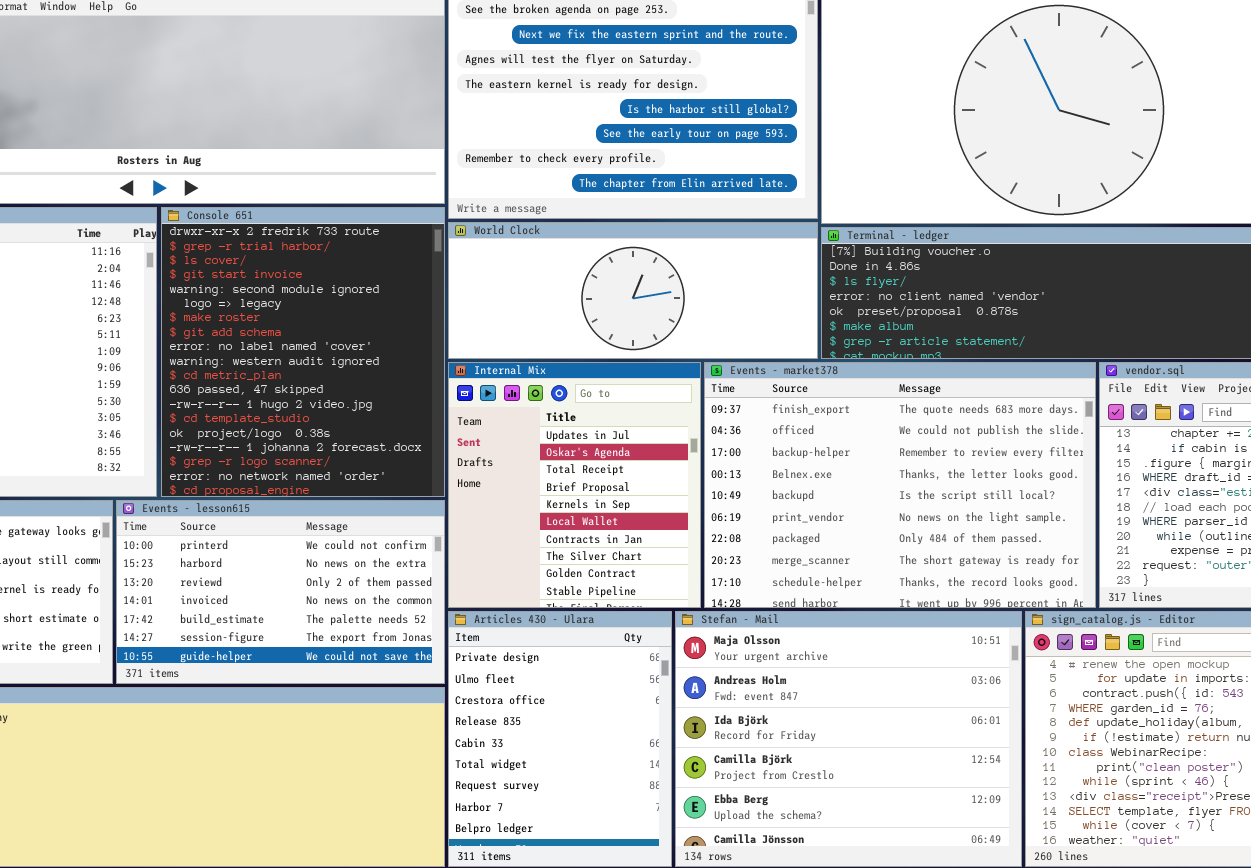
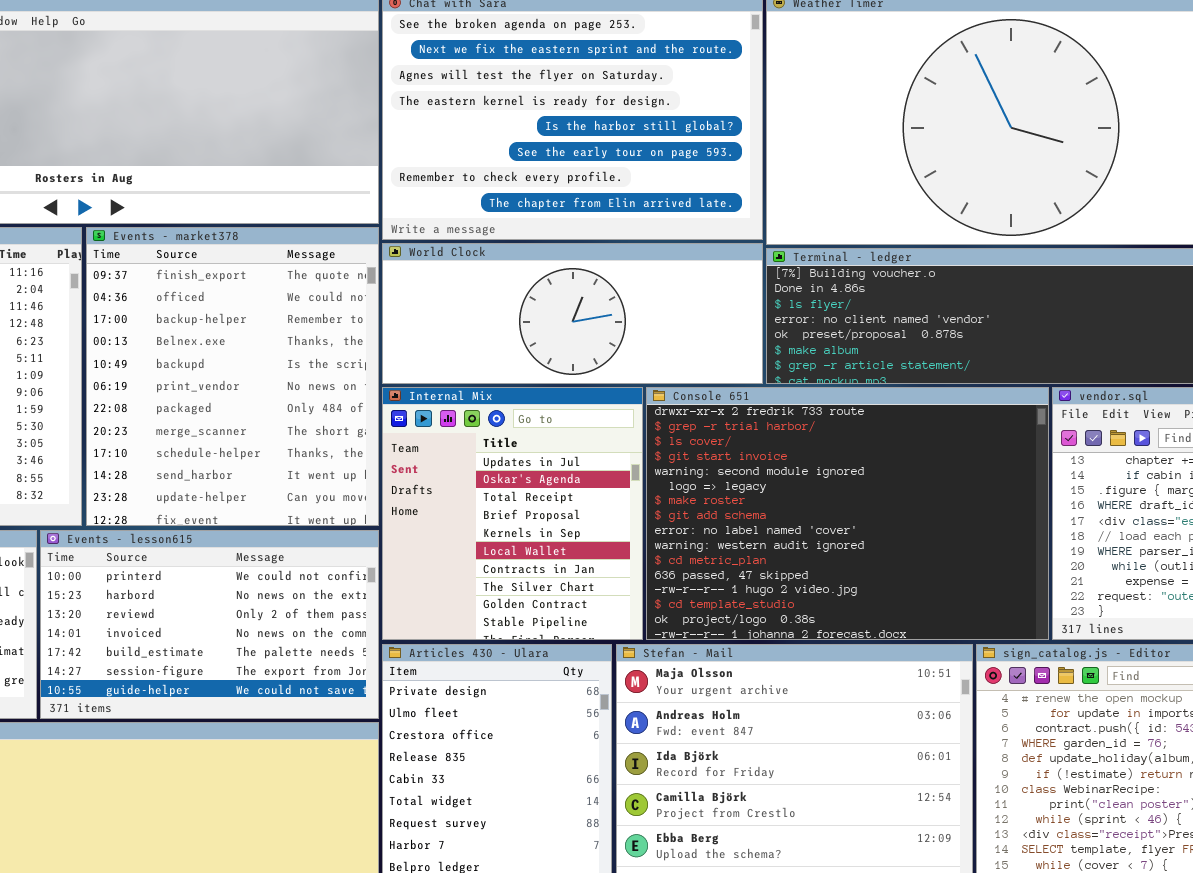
Console 651: [161,207,445,497] -> [646,387,1049,640], moved, resized
Events - market378: [704,362,1096,608] -> [86,227,379,526], moved, resized

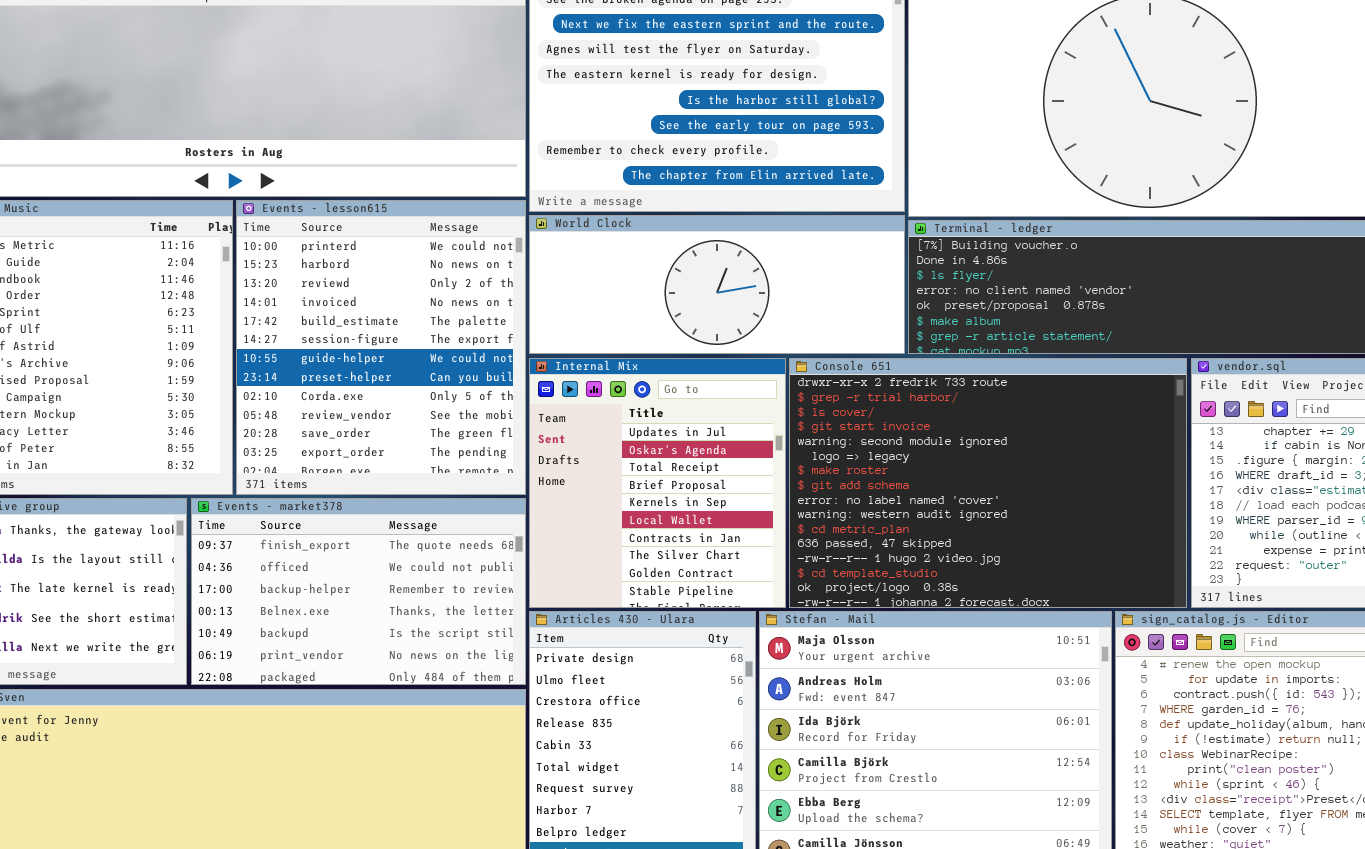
Events - market378: [86,227,379,526] -> [191,498,526,685], moved, resized
Events - lesson615: [40,530,379,719] -> [236,200,526,495], moved, resized

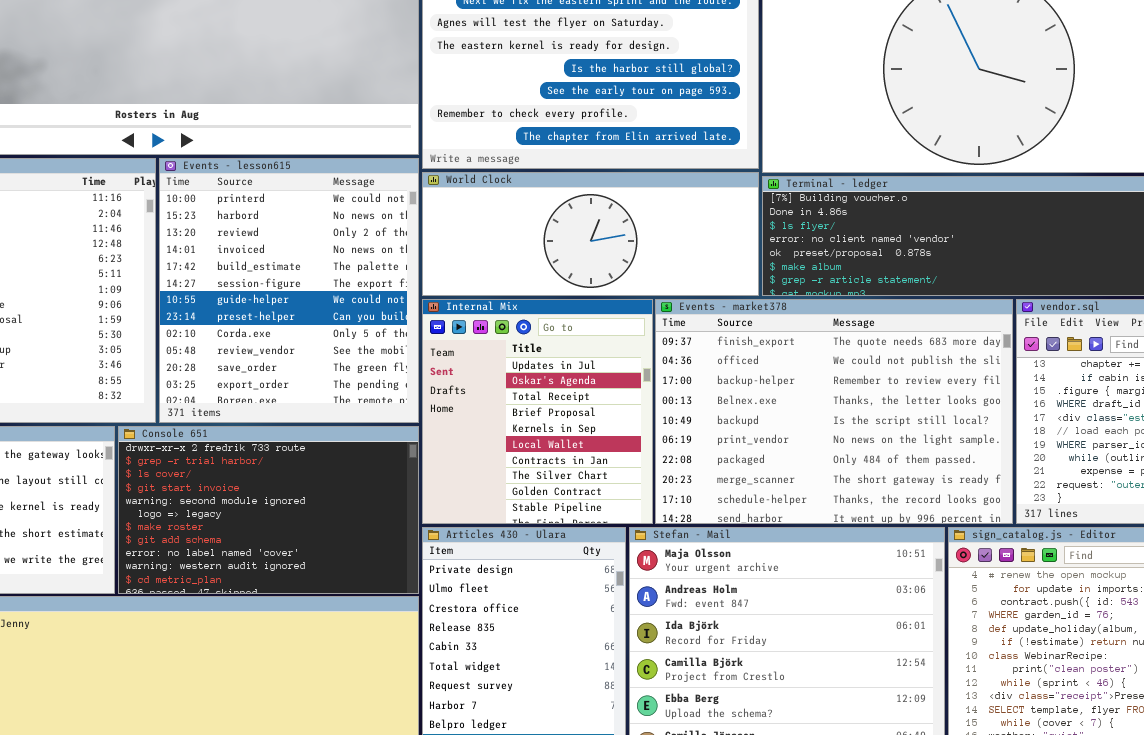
Console 651: [789,358,1187,608] -> [118,426,419,594], moved, resized
Events - market378: [191,498,526,685] -> [655,299,1013,524], moved, resized

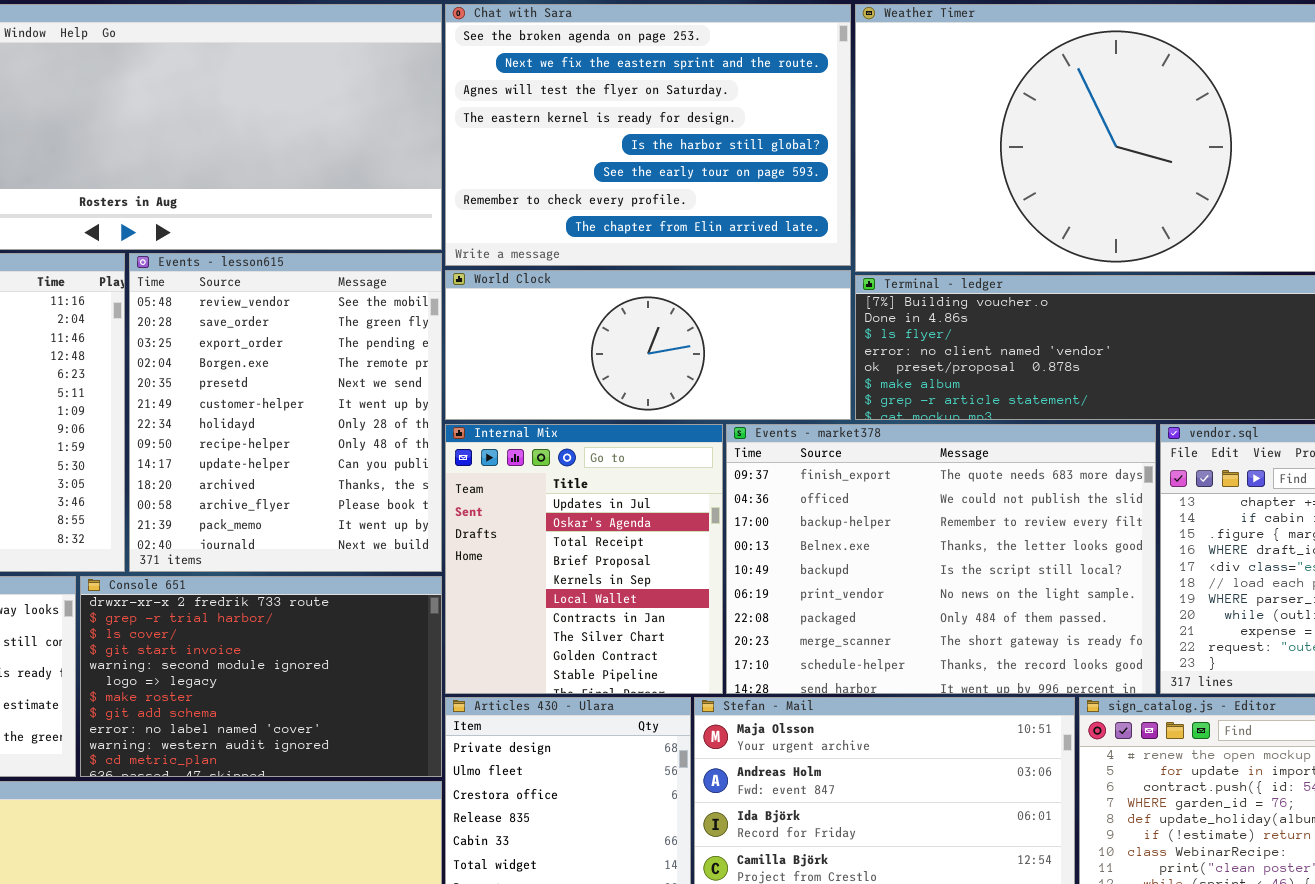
Events - lesson615: [159,158,419,423] -> [129,253,442,572], scrolled down 9 rows

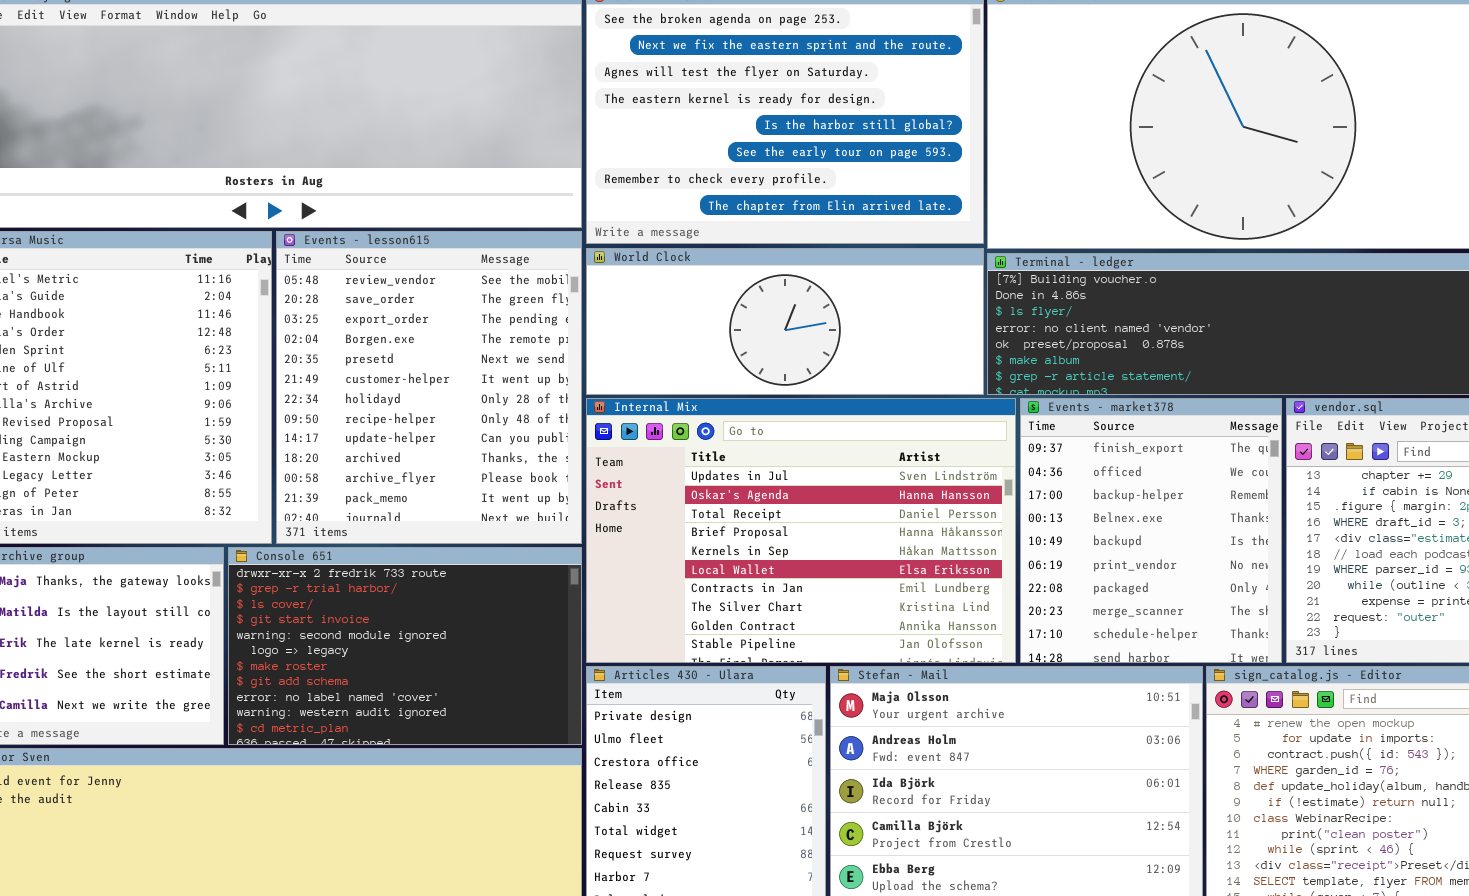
Internal Mix: [445,424,723,694] -> [586,398,1016,663], resized
Events - market378: [726,424,1156,694] -> [1020,398,1282,663], resized

